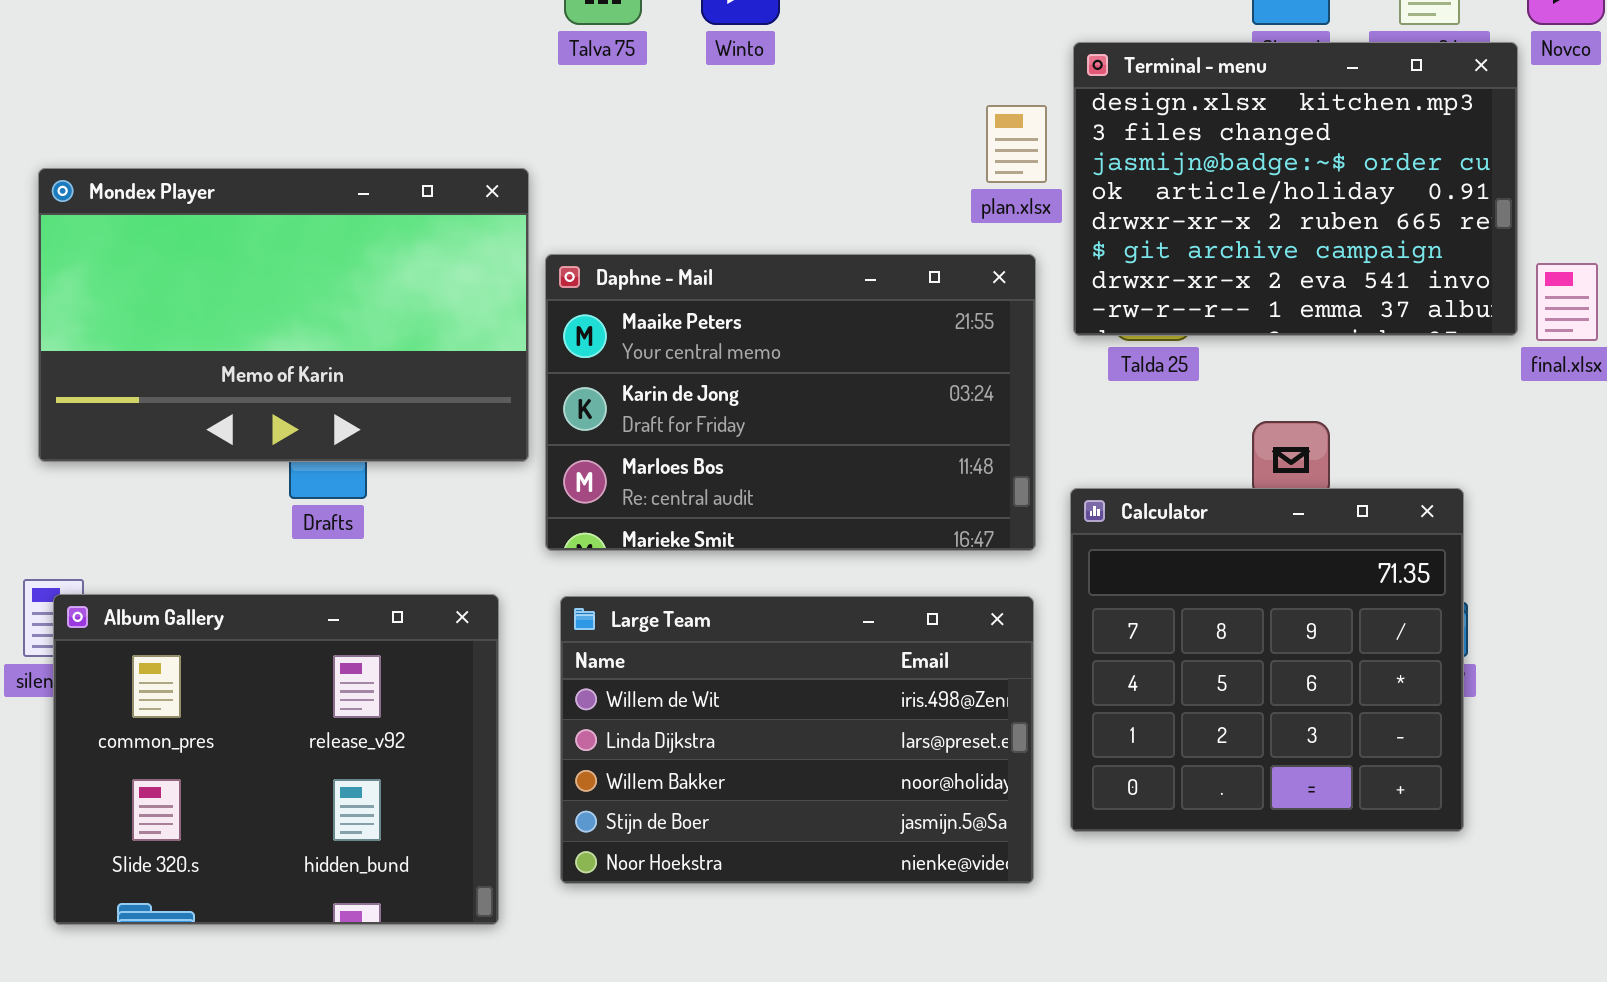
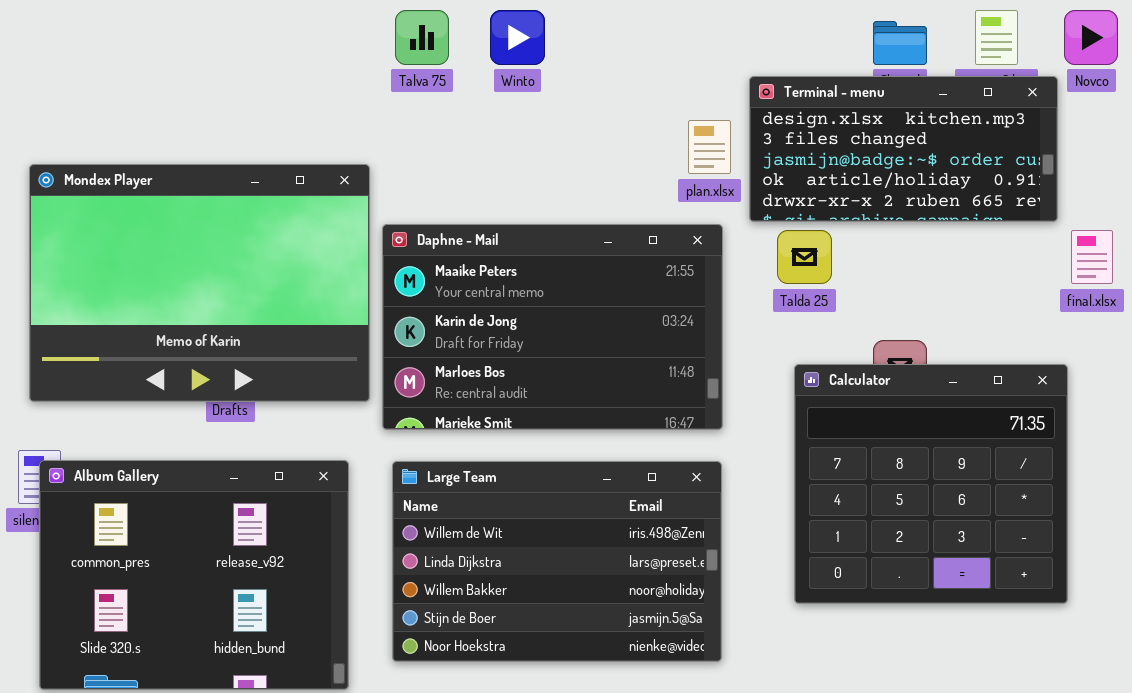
Terminal - menu: [1073,42,1518,336] -> [749,76,1058,222], resized
Mondex Player: [38,168,529,462] -> [29,164,370,402], resized
Calculator: [1070,488,1464,832] -> [794,364,1068,604], moved

